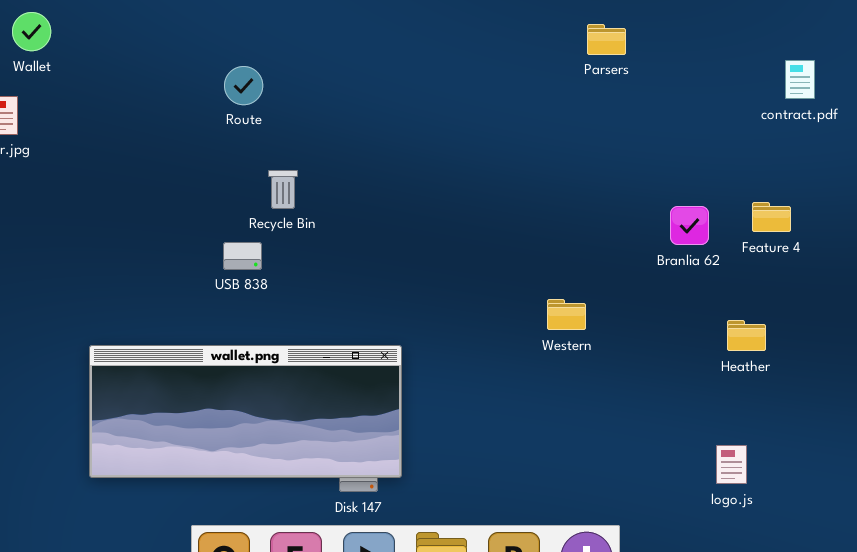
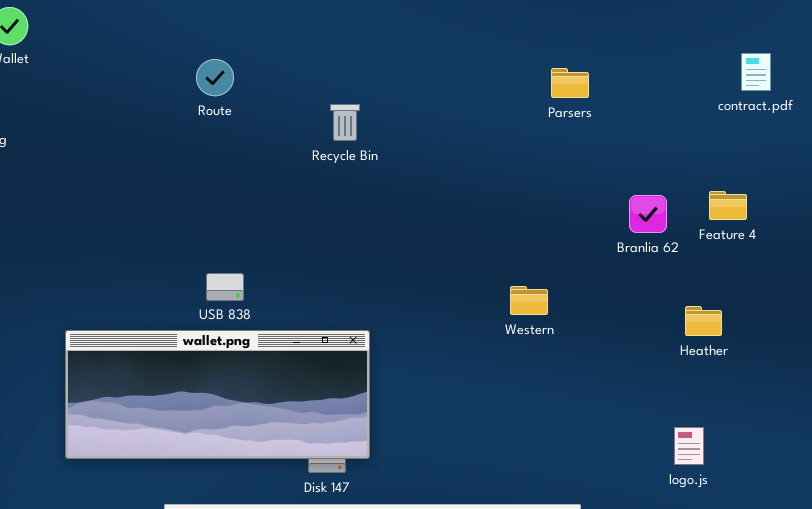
Parsers: [587,24,626,55] -> [551,68,589,98], moved
Recycle Bin: [268,170,298,209] -> [330,104,360,141], moved
USB 838: [223,242,262,270] -> [206,273,244,301], moved

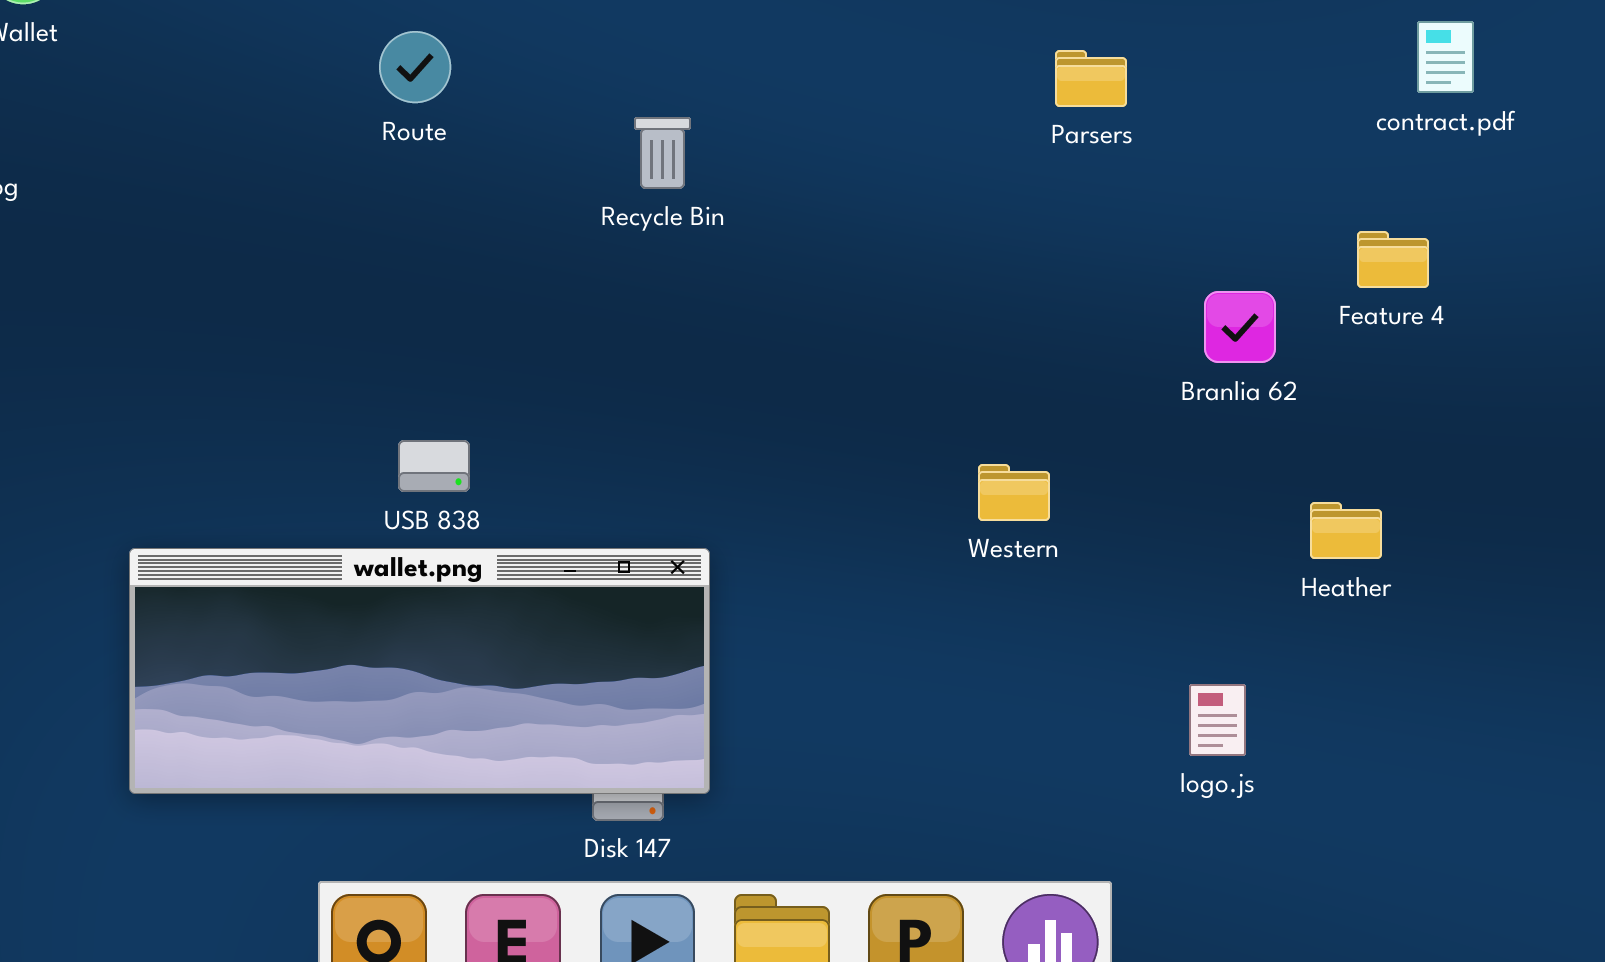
Feature 4: [709,191,747,220] -> [1357,231,1429,288], moved
logo.js: [674,427,704,465] -> [1189,684,1246,756], moved

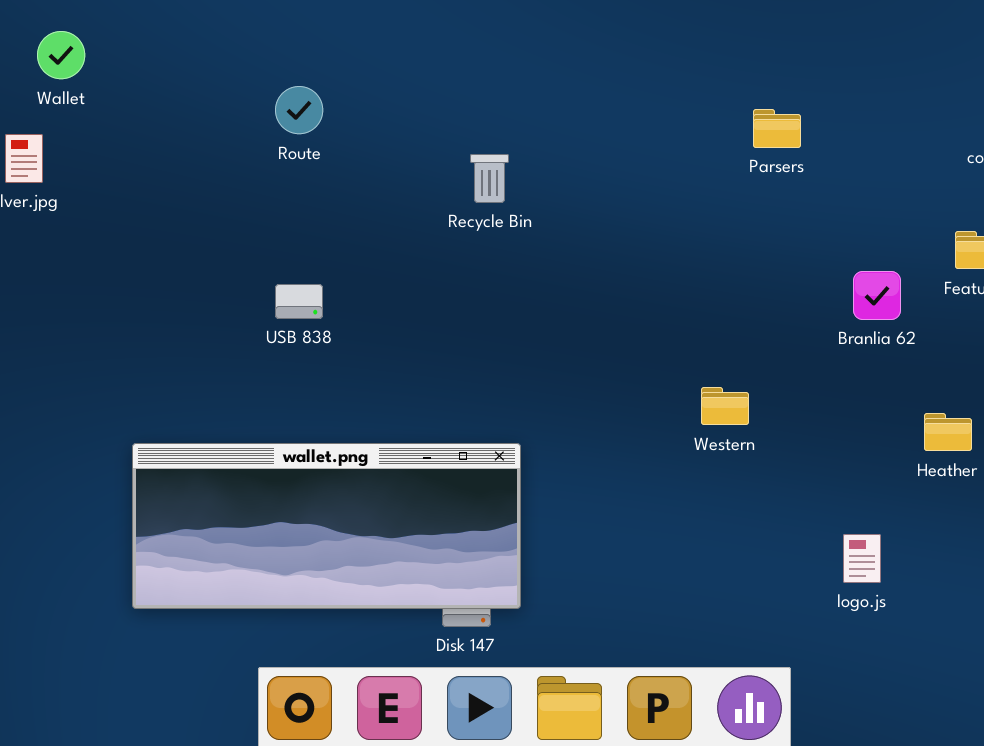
Route: [379,31,451,103] -> [275,86,323,134], moved
USB 838: [398,440,470,492] -> [275,284,323,319], moved

